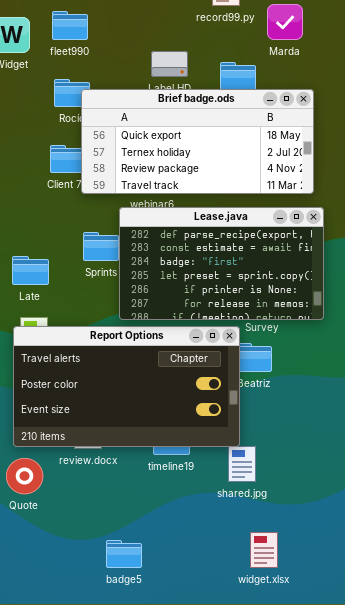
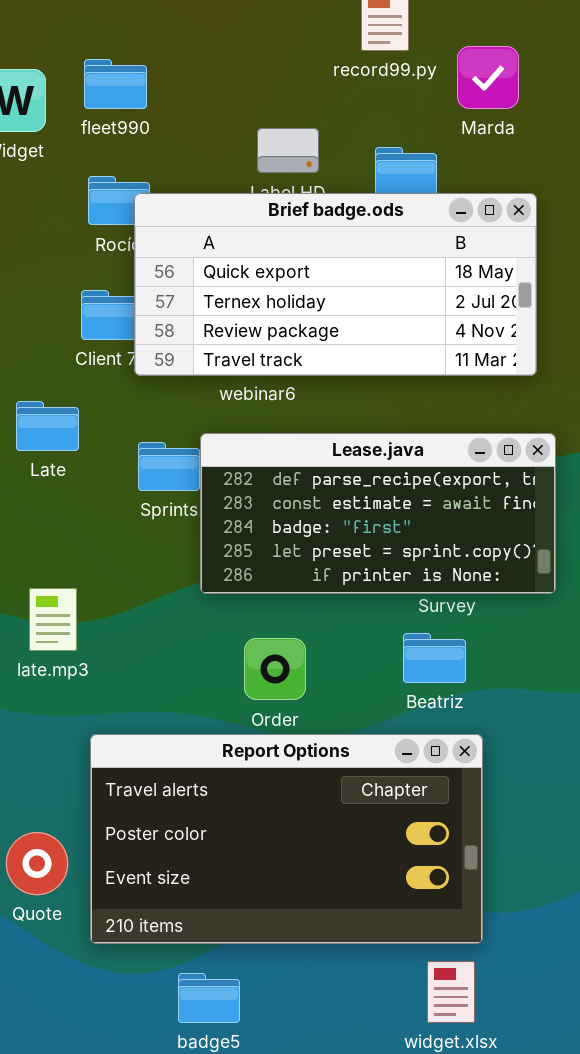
Lease.java: [119,207,324,320] -> [200,433,556,594], resized
Late: [12,256,49,285] -> [16,401,79,451], moved
Report Options: [13,326,240,447] -> [90,734,483,944], moved

